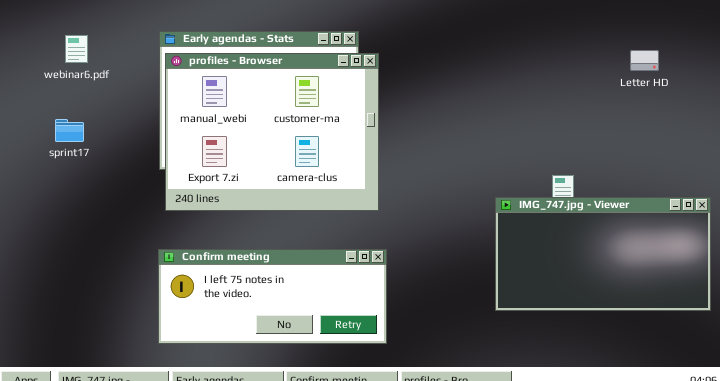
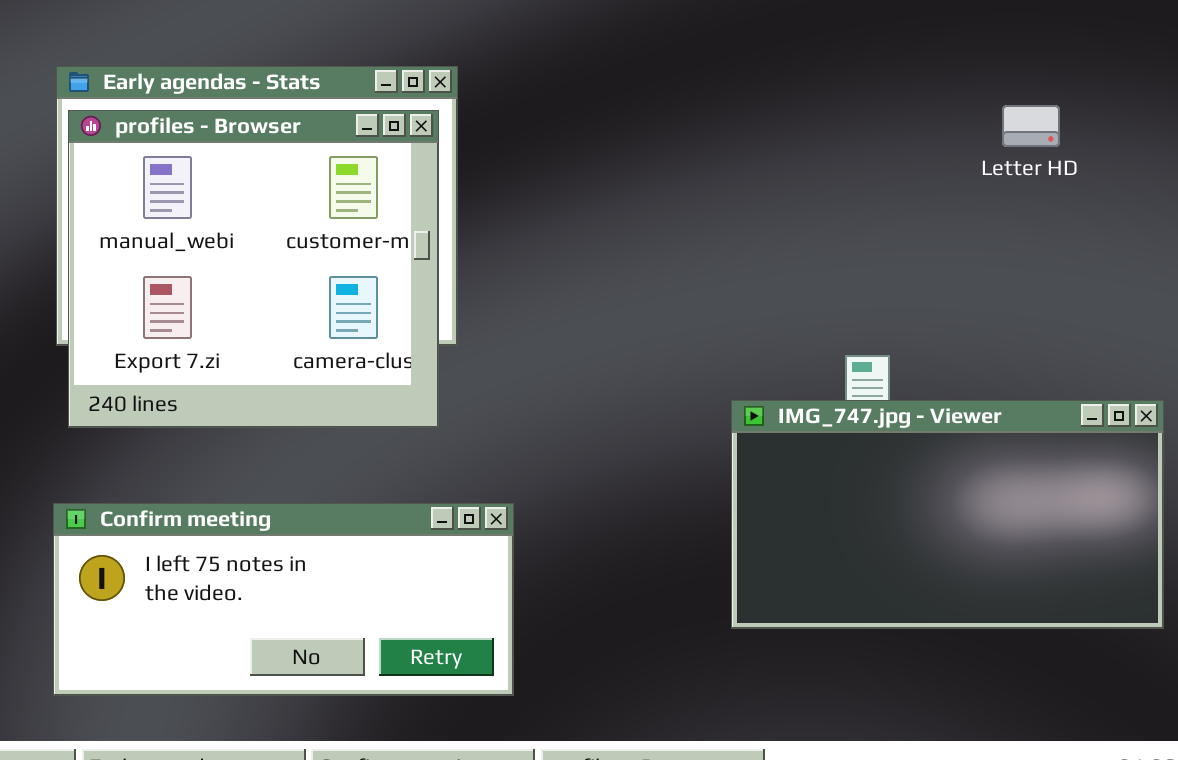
profiles - Browser: [165,53,379,211] -> [68,110,439,428], resized

